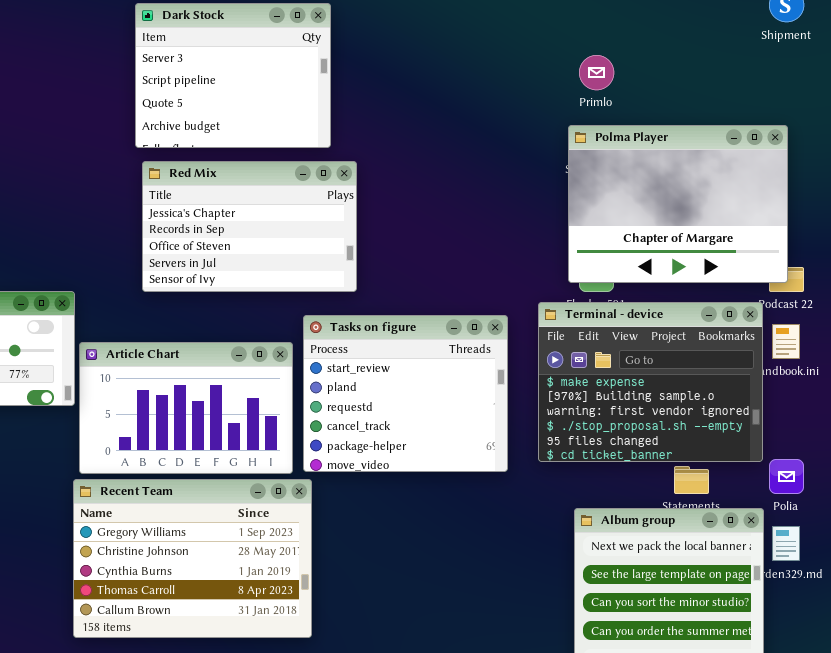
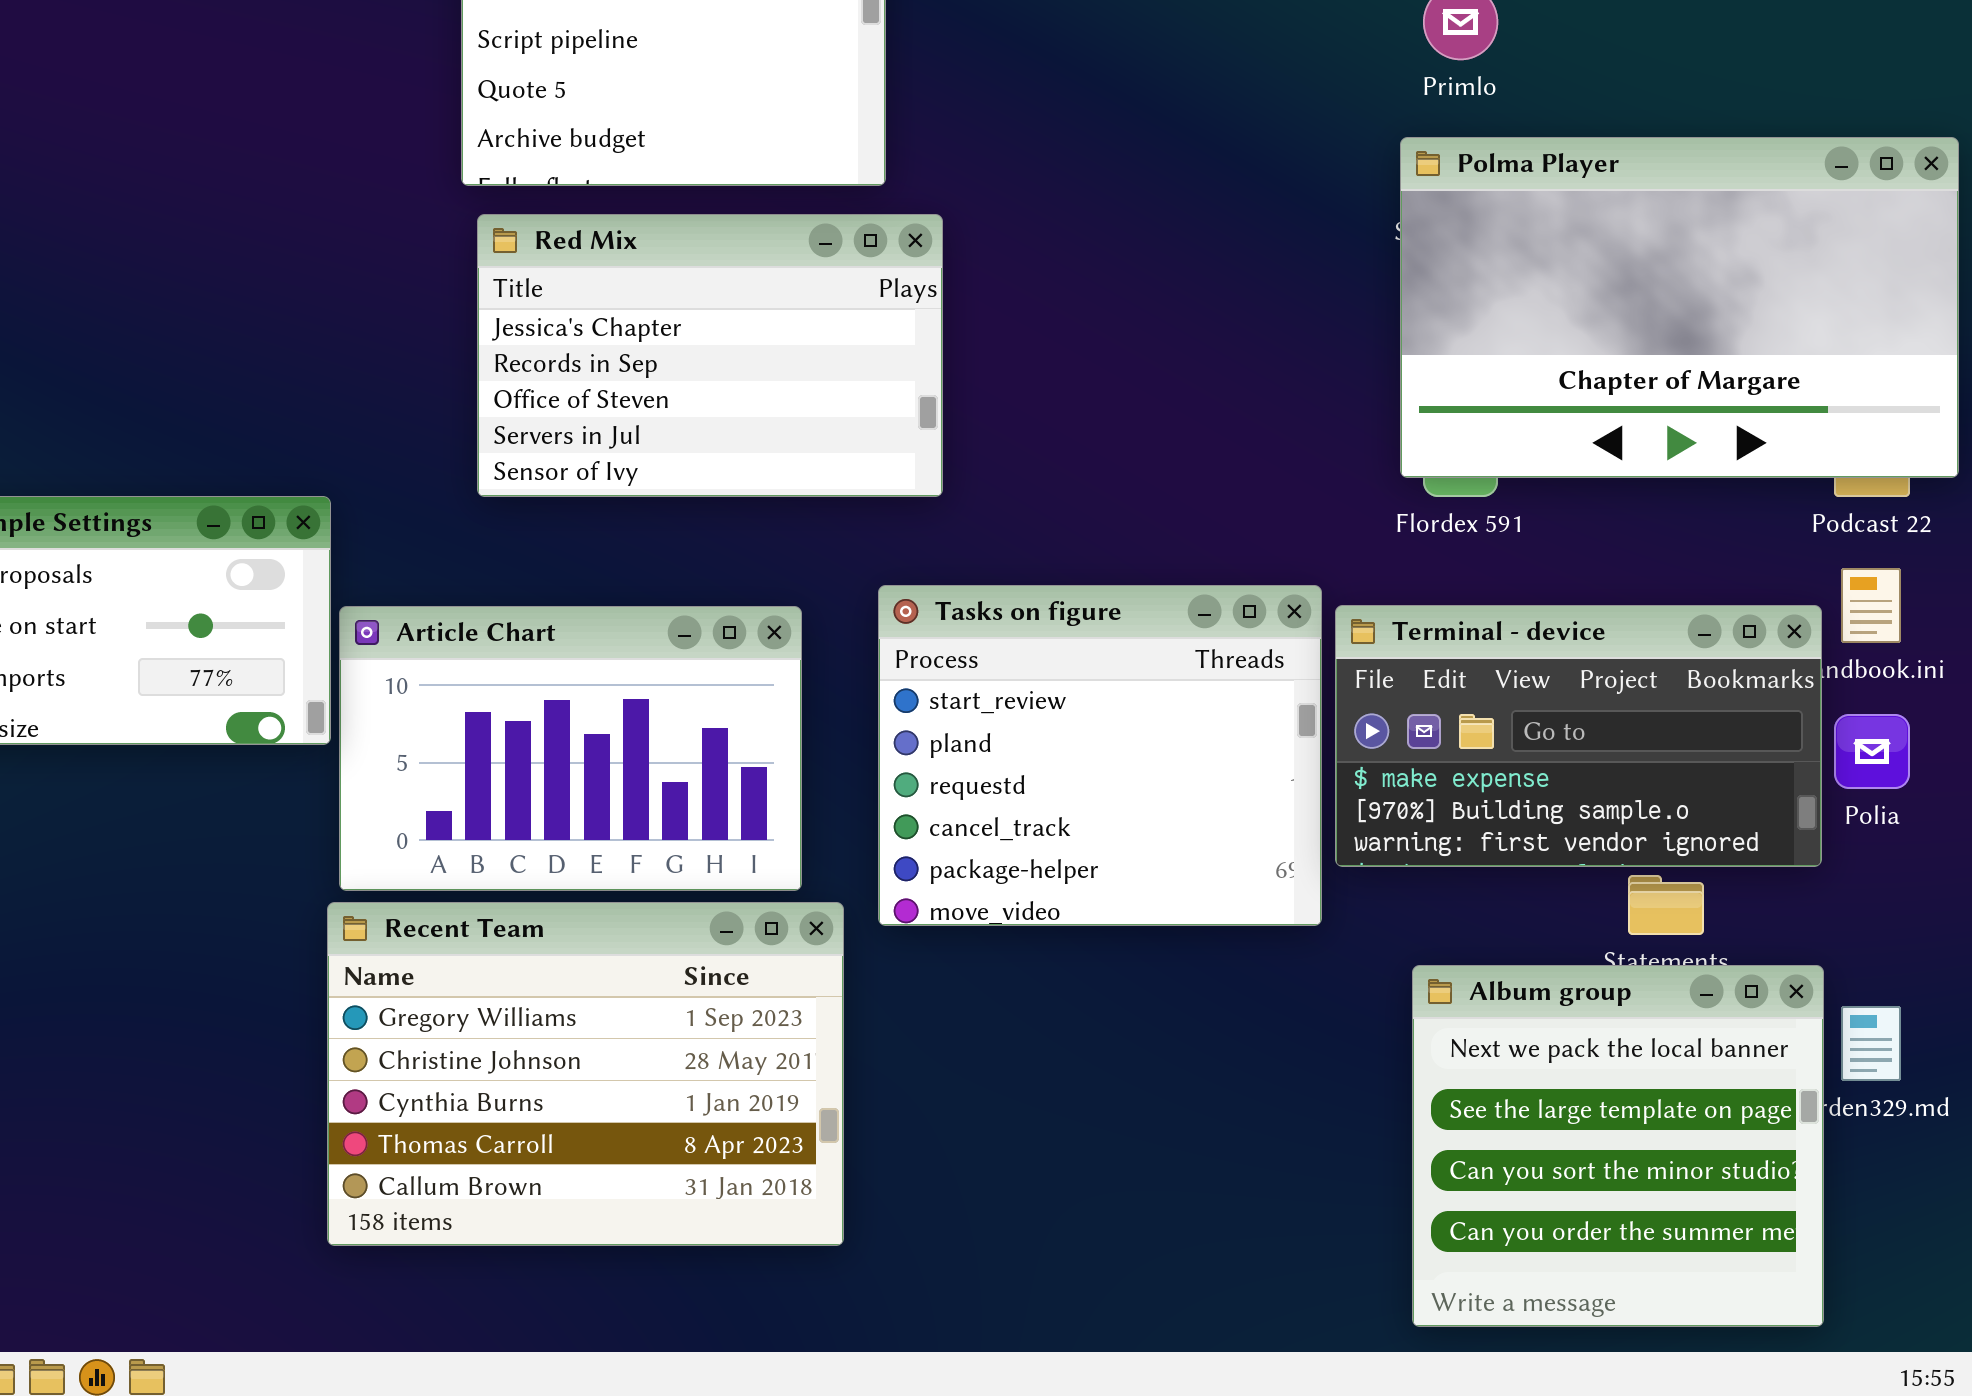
Polma Player: [568,125,788,283] -> [1400,137,1959,478], resized
Terminal - device: [538,302,763,462] -> [1335,605,1822,867], resized
Tasks on figure: [303,315,508,472] -> [878,585,1322,926], moved
Polia: [769,459,804,494] -> [1834,714,1910,789], moved

